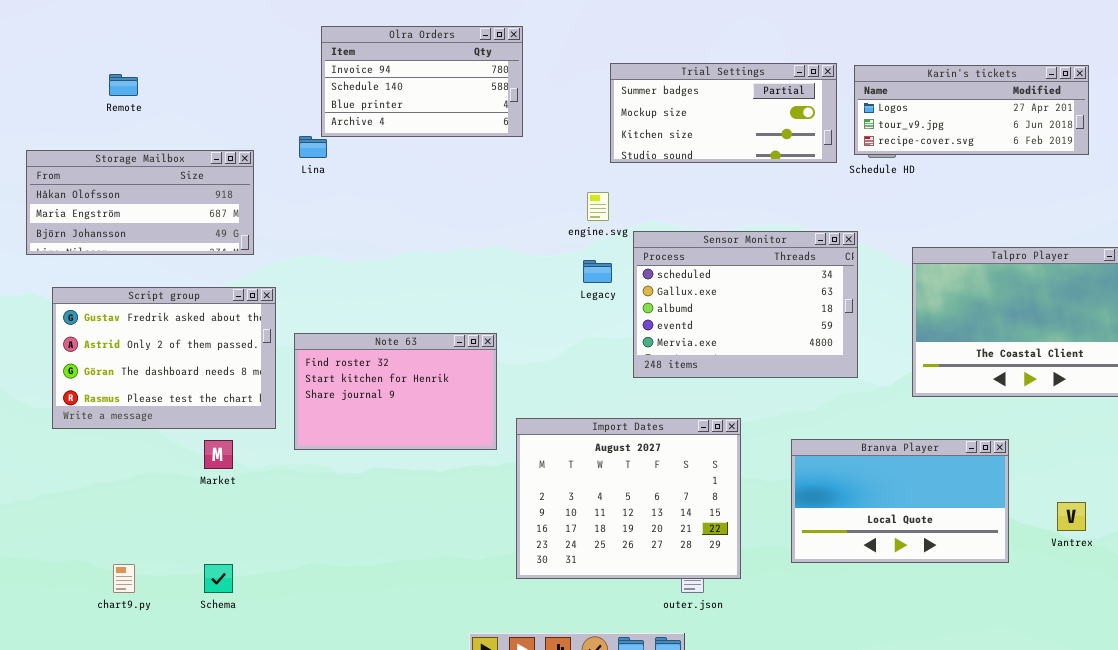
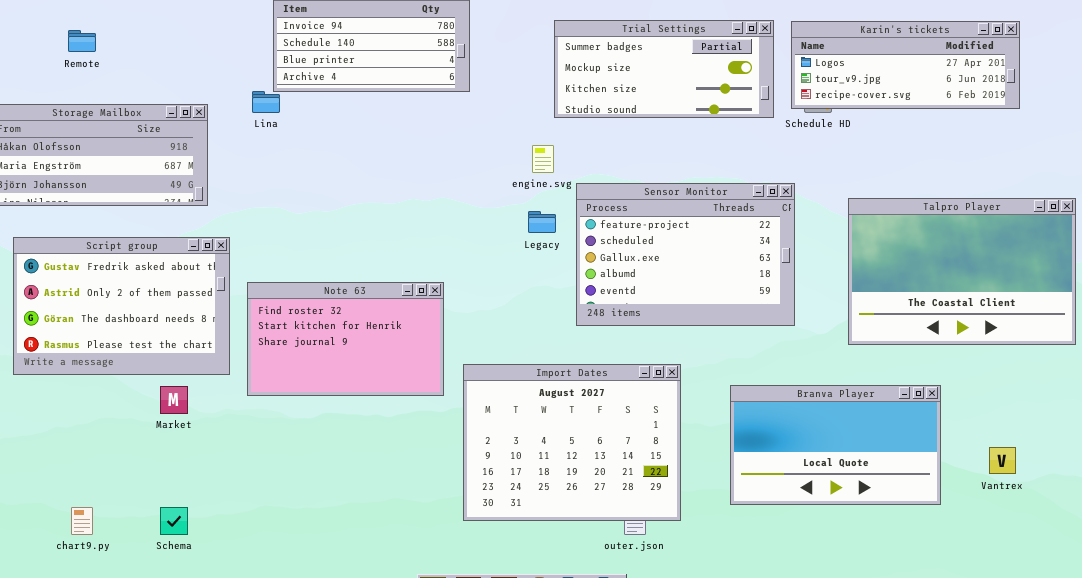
Sensor Monitor: [633,231,858,378] -> [576,183,795,326], scrolled up 1 row

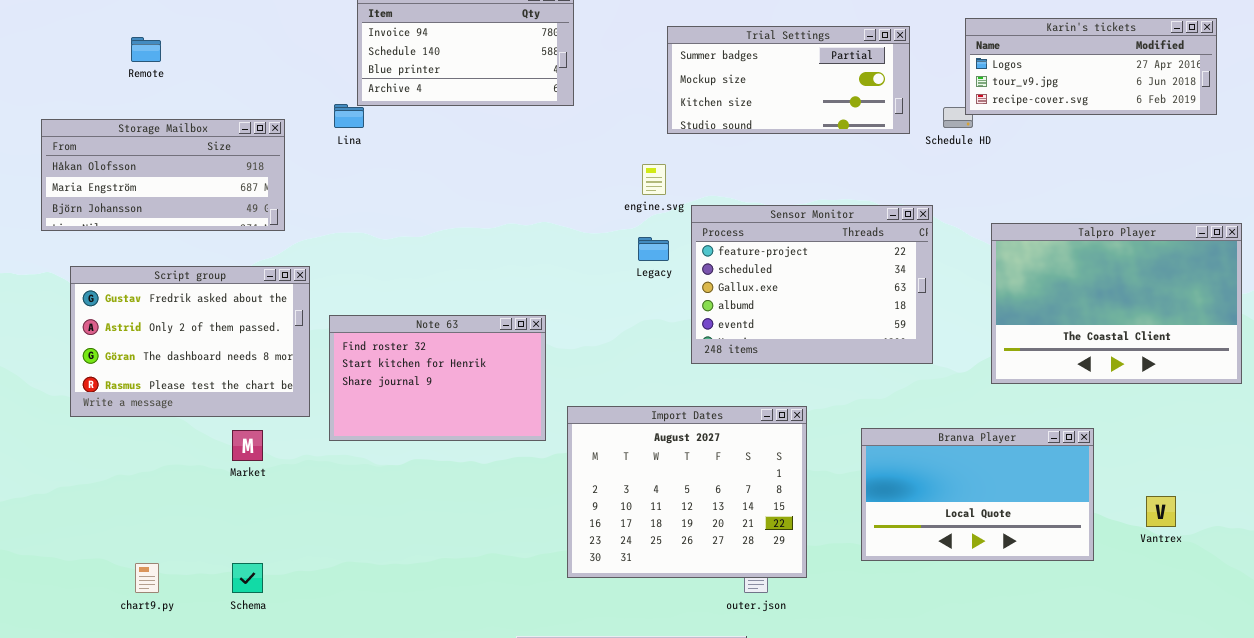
Karin's tickets: [791,21,1020,109] -> [965,18,1217,115], moved

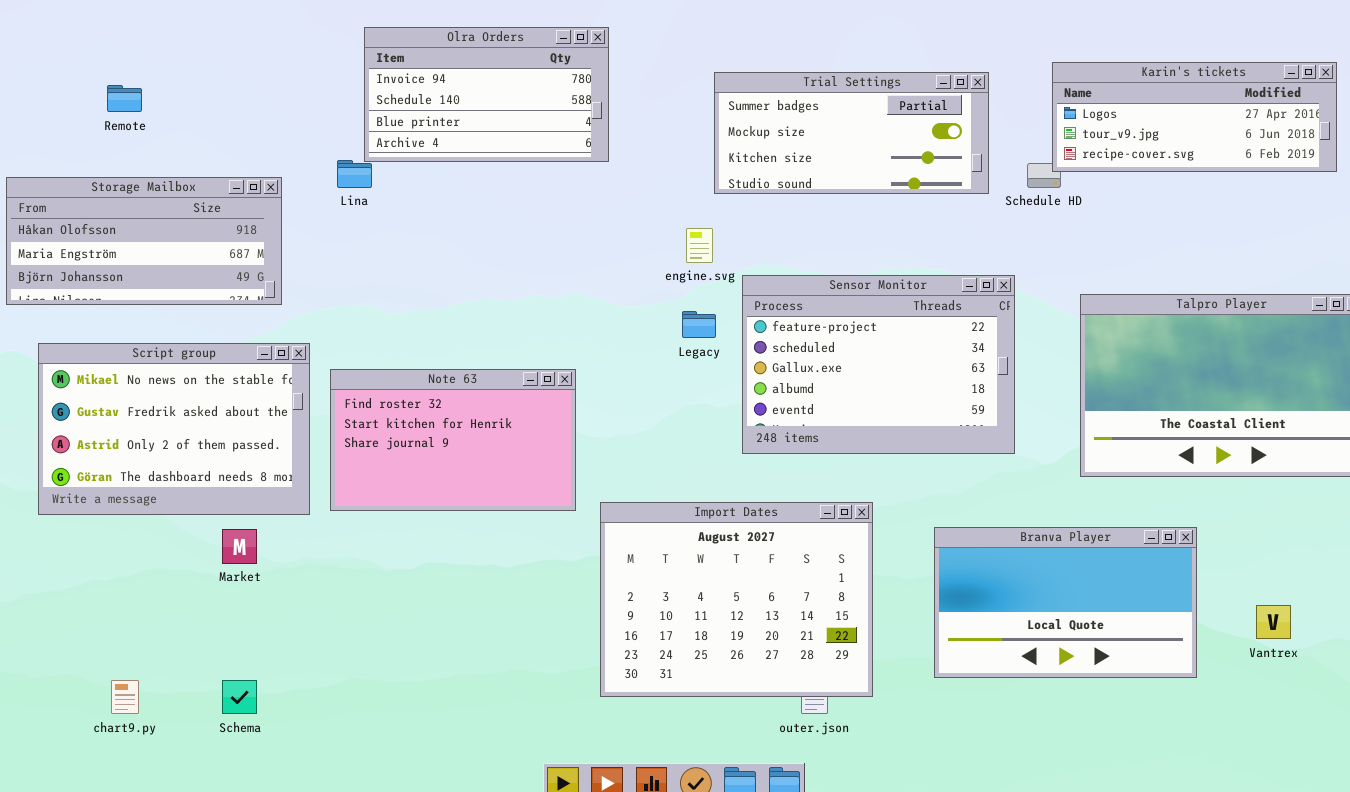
Script group: [70,266,310,417] -> [38,343,310,515], scrolled up 1 row
Note 63: [329,315,546,441] -> [330,369,576,511], moved

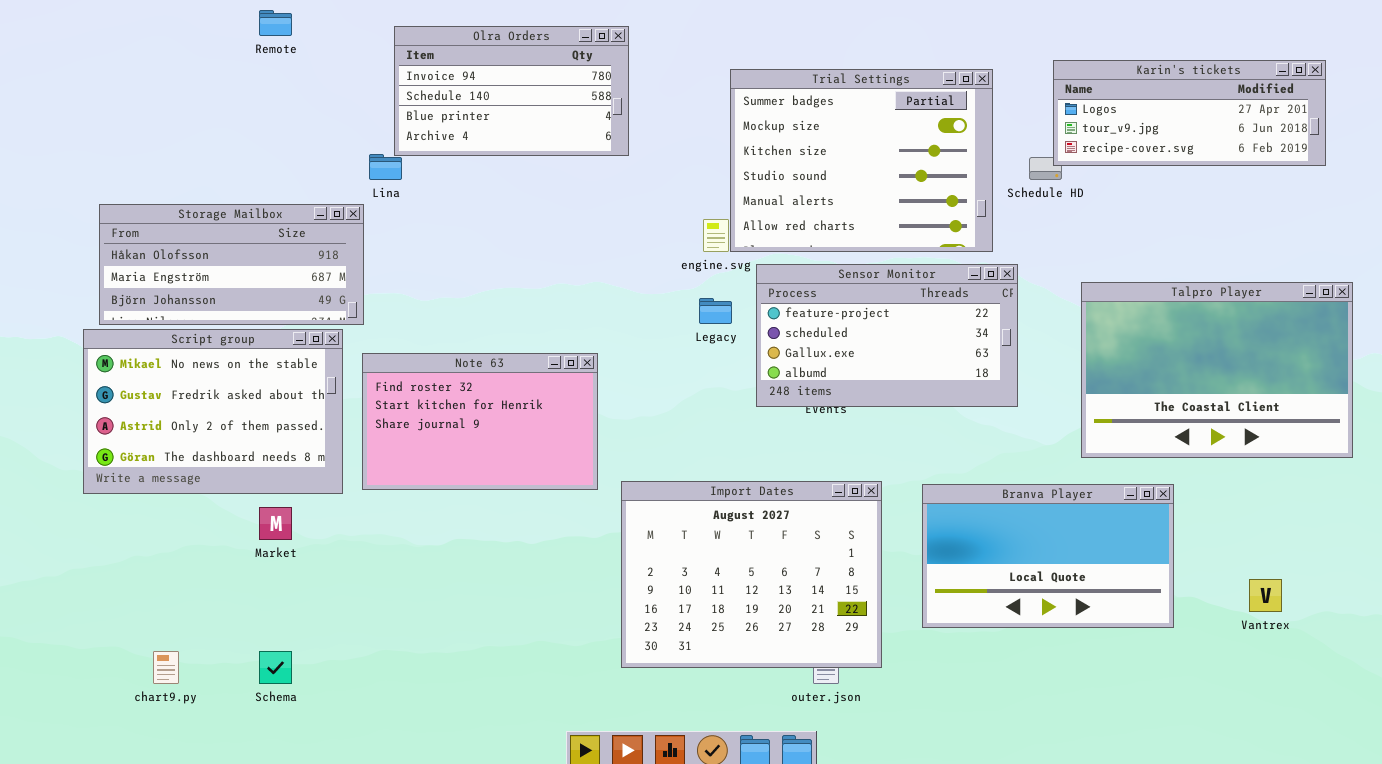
Trial Settings: [714,72,989,194] -> [730,69,993,252], resized
Remote: [107,85,142,112] -> [259,10,292,36], moved
Storage Mailbox: [6,177,282,305] -> [99,204,364,325], moved
Sensor Monitor: [742,275,1015,454] -> [756,264,1018,407], resized
Branva Player: [934,527,1197,678] -> [922,484,1174,628], moved

